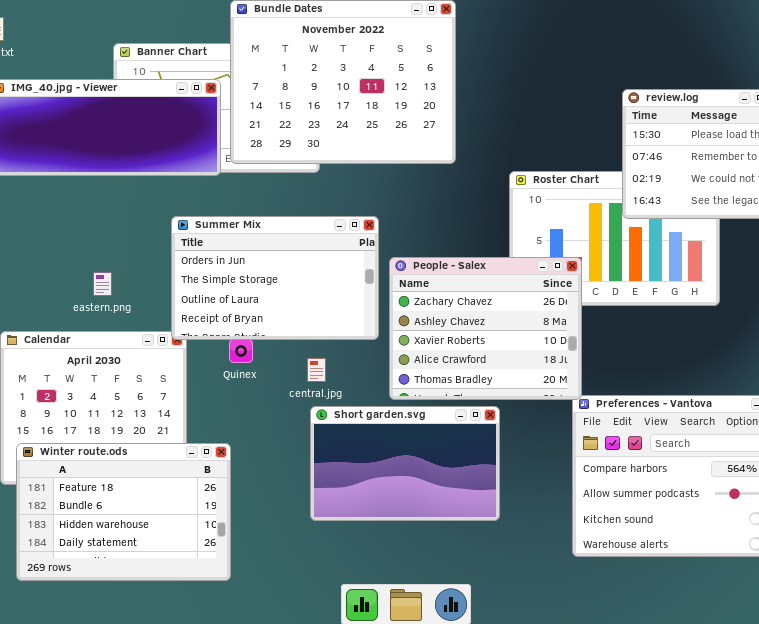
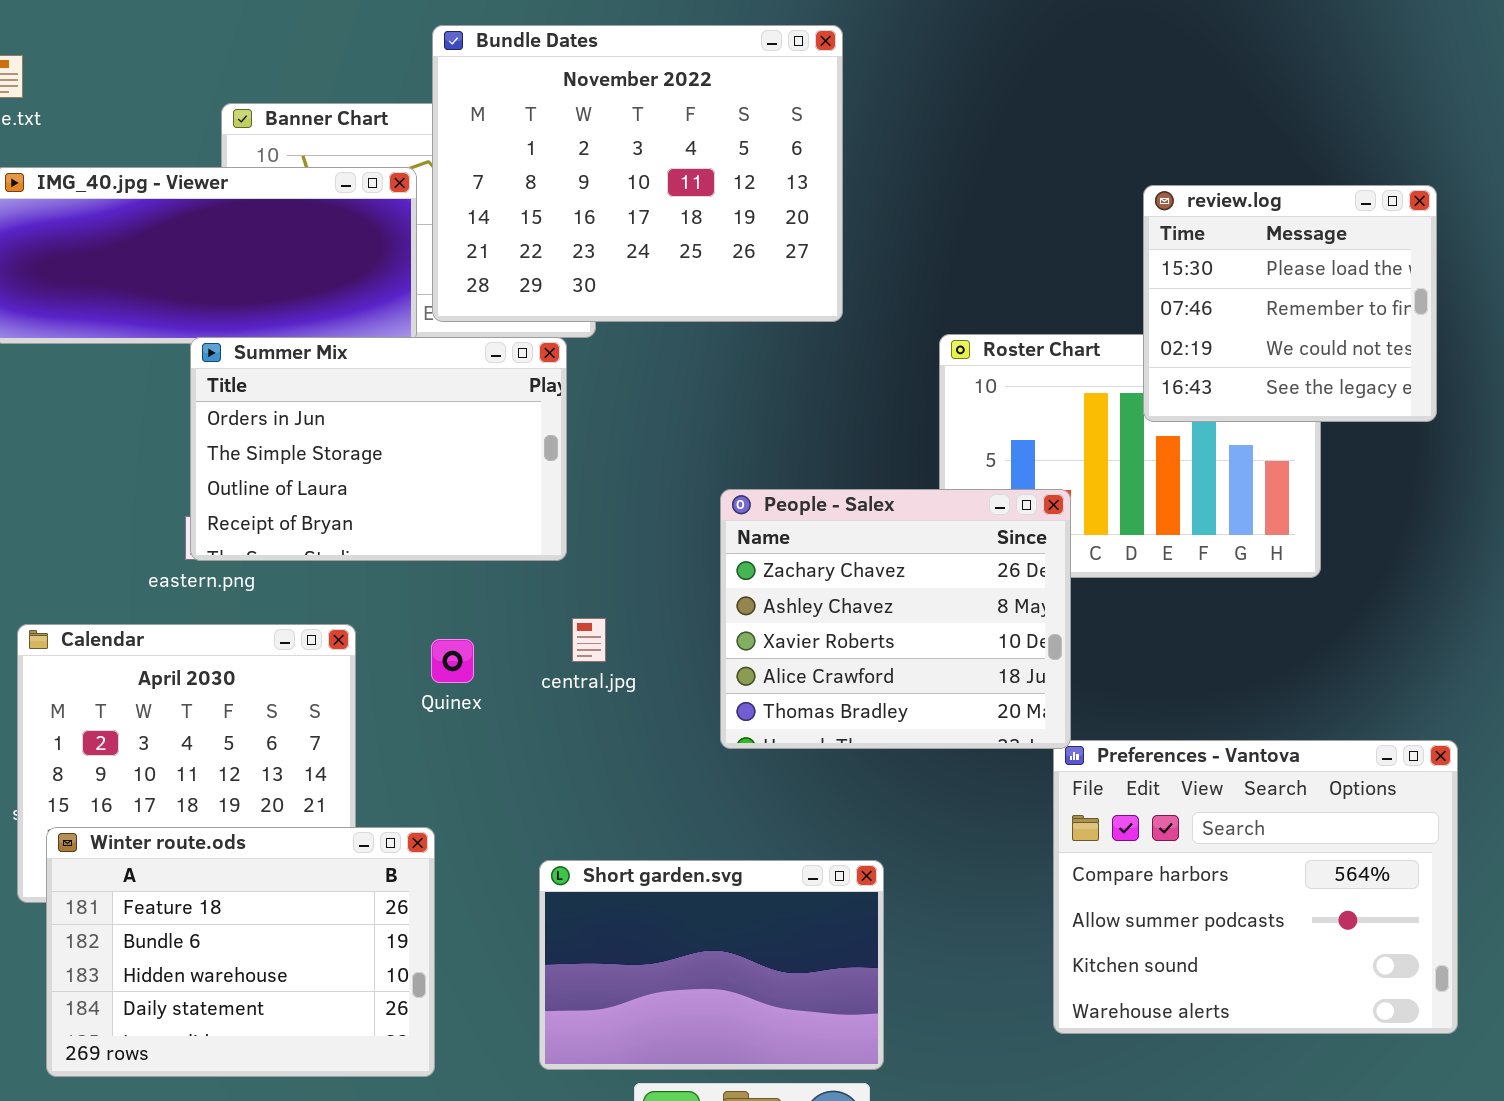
Summer Mix: [171,216,379,340] -> [190,337,567,561], moved
central.jpg: [307,358,326,382] -> [572,618,606,662], moved
Short garden.svg: [310,406,500,521] -> [539,860,884,1070], moved

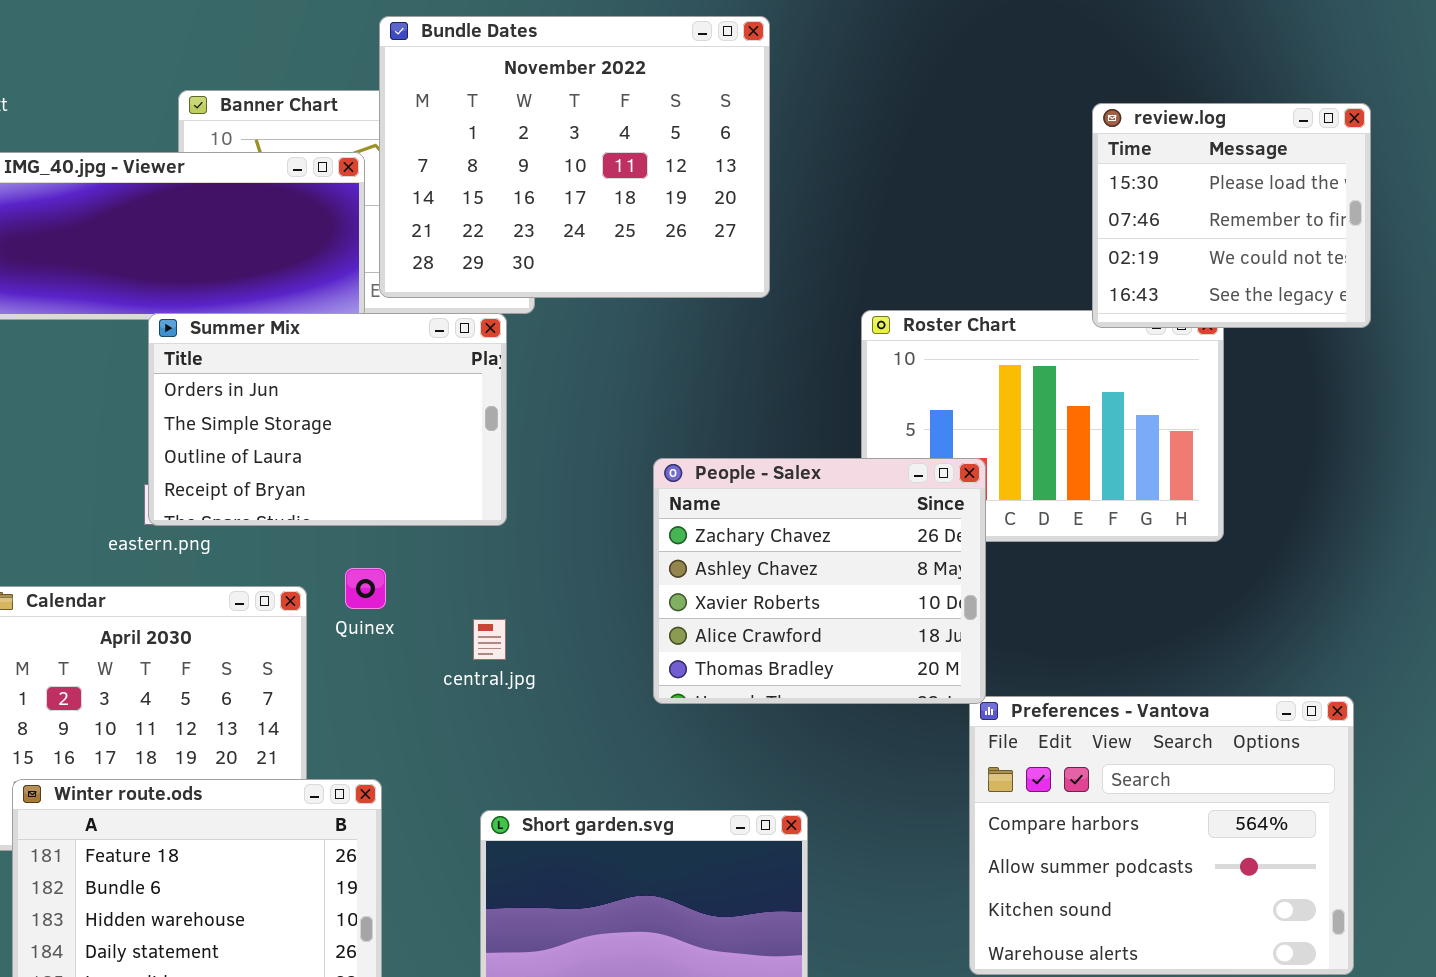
review.log: [1143,185,1437,422] -> [1092,103,1371,328], moved
central.jpg: [572,618,606,662] -> [473,619,506,660], moved
Quinex: [431,639,474,683] -> [345,568,386,609], moved

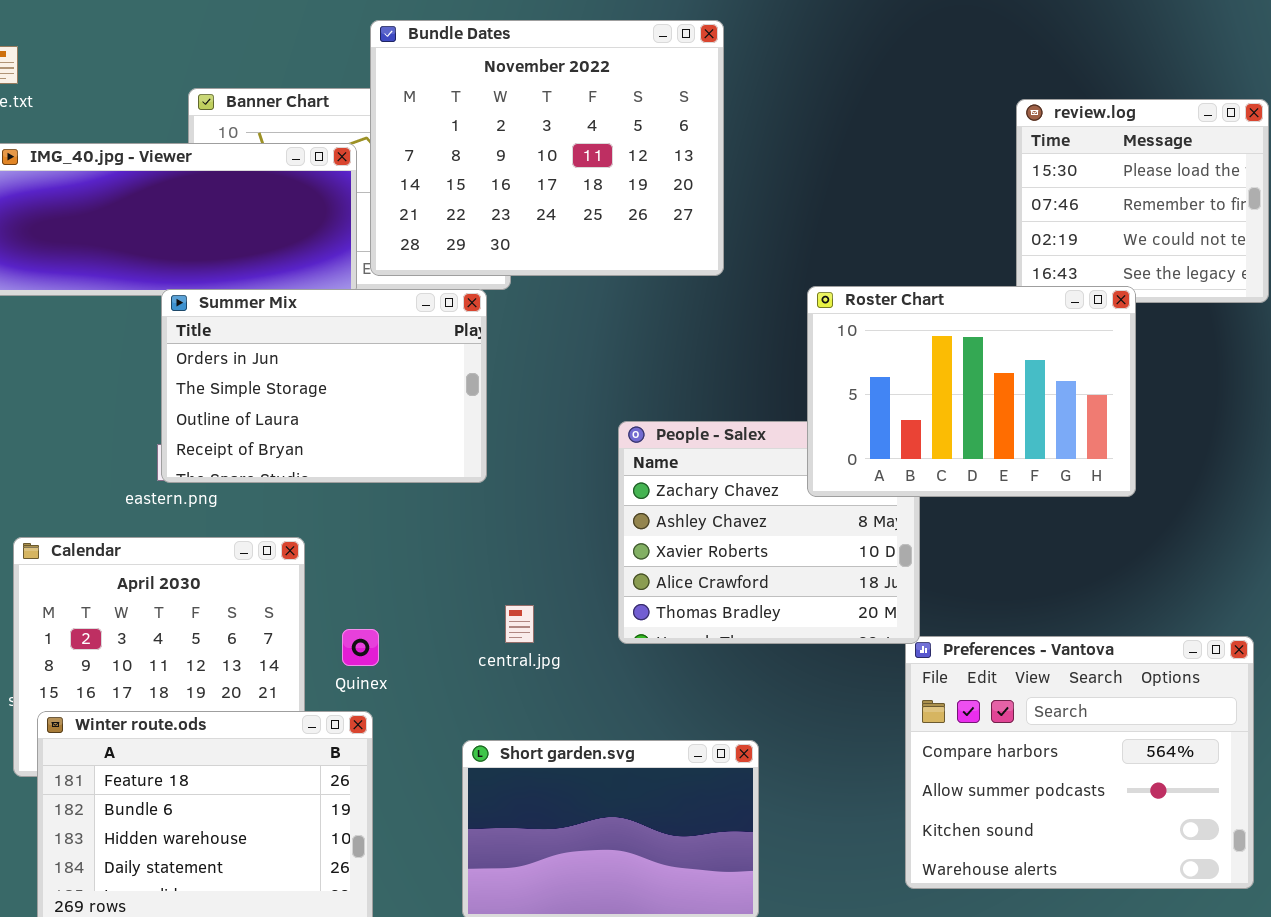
Roster Chart: [861,310,1224,542] -> [807,286,1136,497], raised
Quinex: [345,568,386,609] -> [342,629,379,666], moved
central.jpg: [473,619,506,660] -> [505,605,534,643], moved

